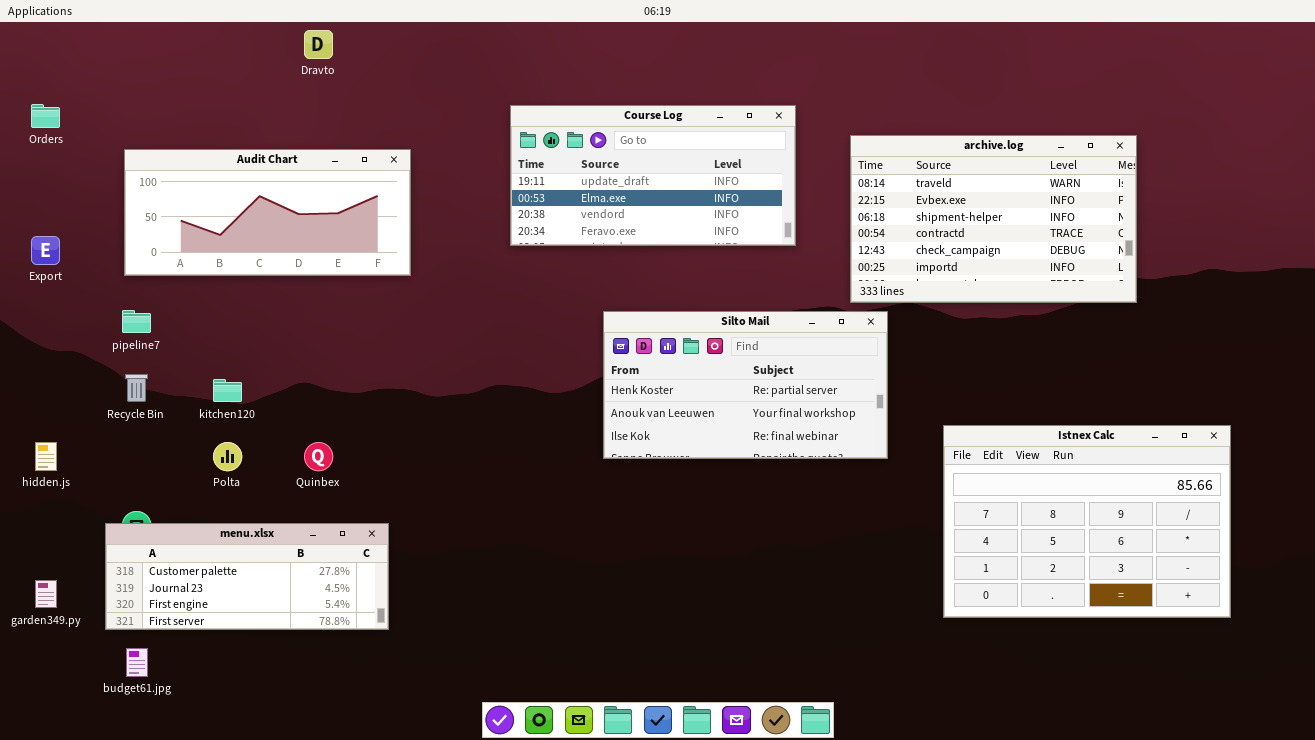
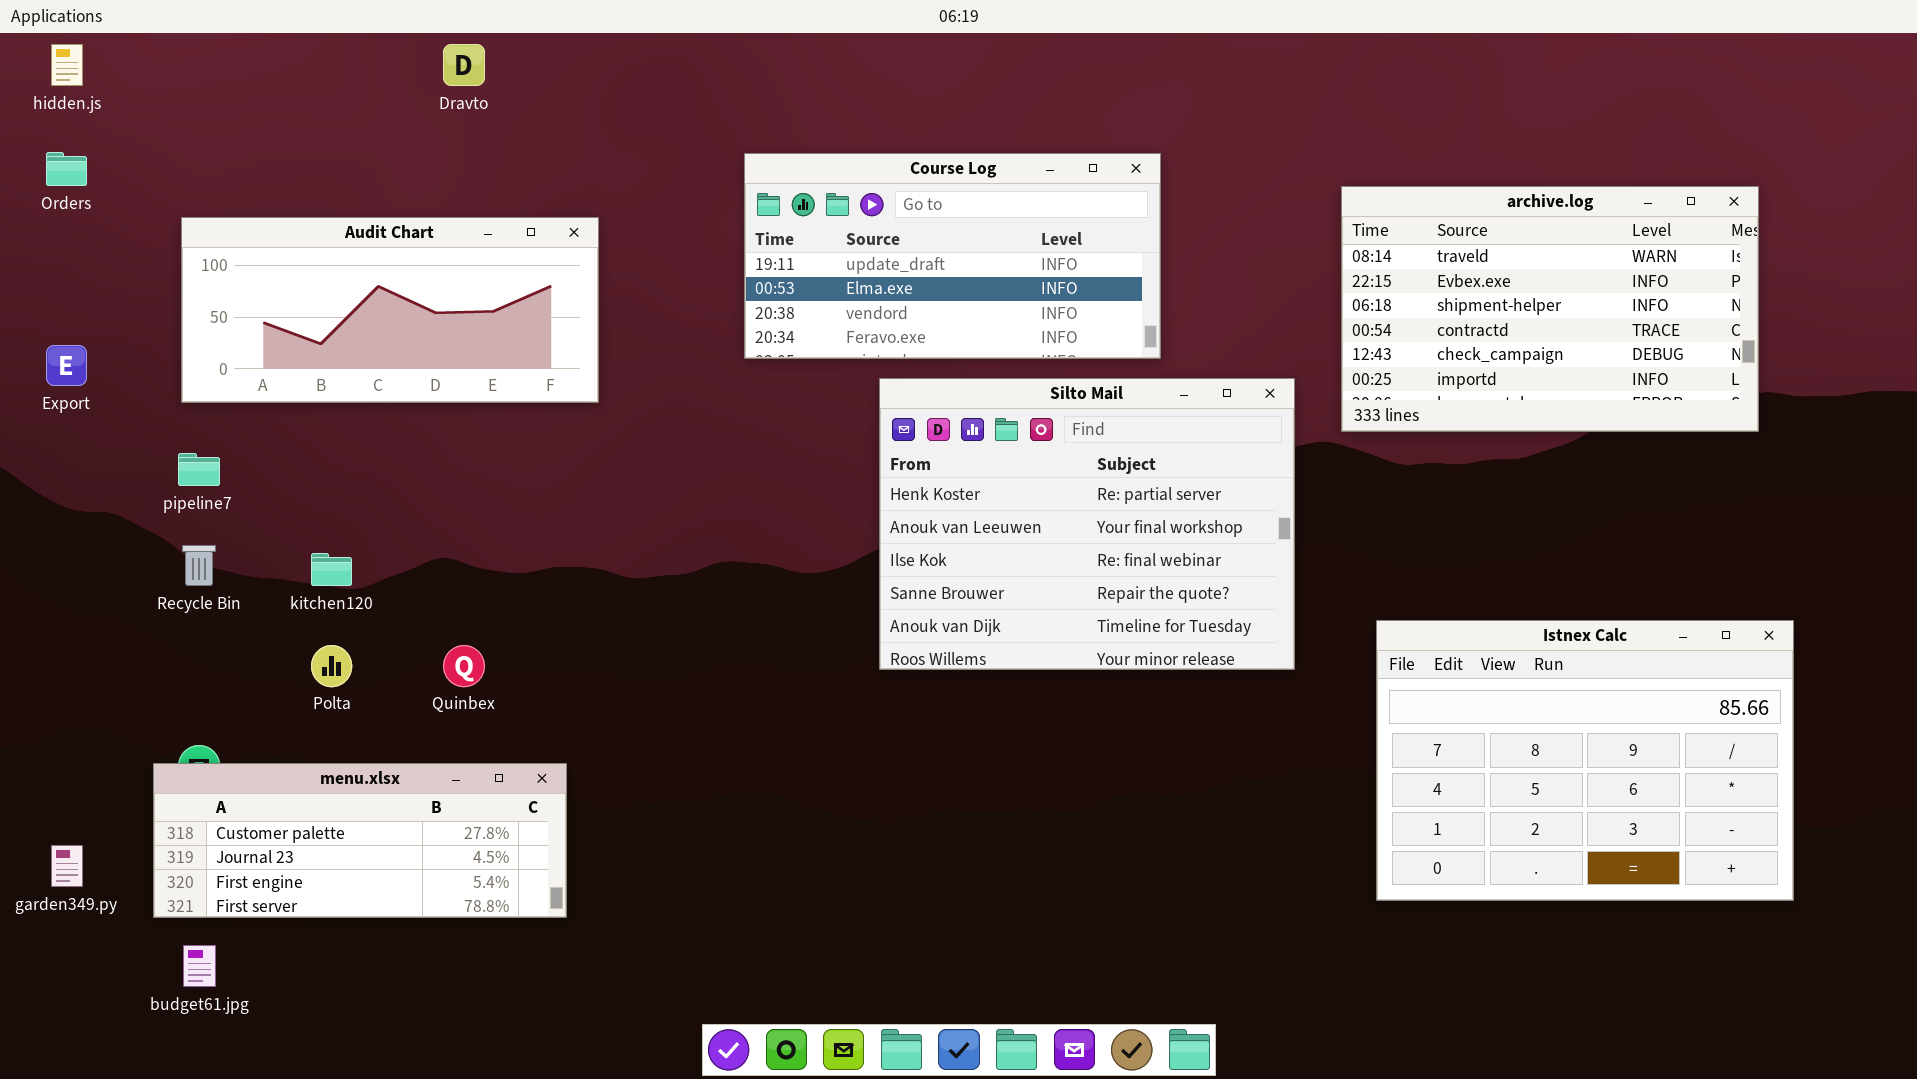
archive.log: [850,135,1137,303] -> [1341,186,1759,432], moved
Silto Mail: [603,311,888,459] -> [879,378,1295,670], resized
hidden.js: [35,442,57,471] -> [51,44,83,86], moved

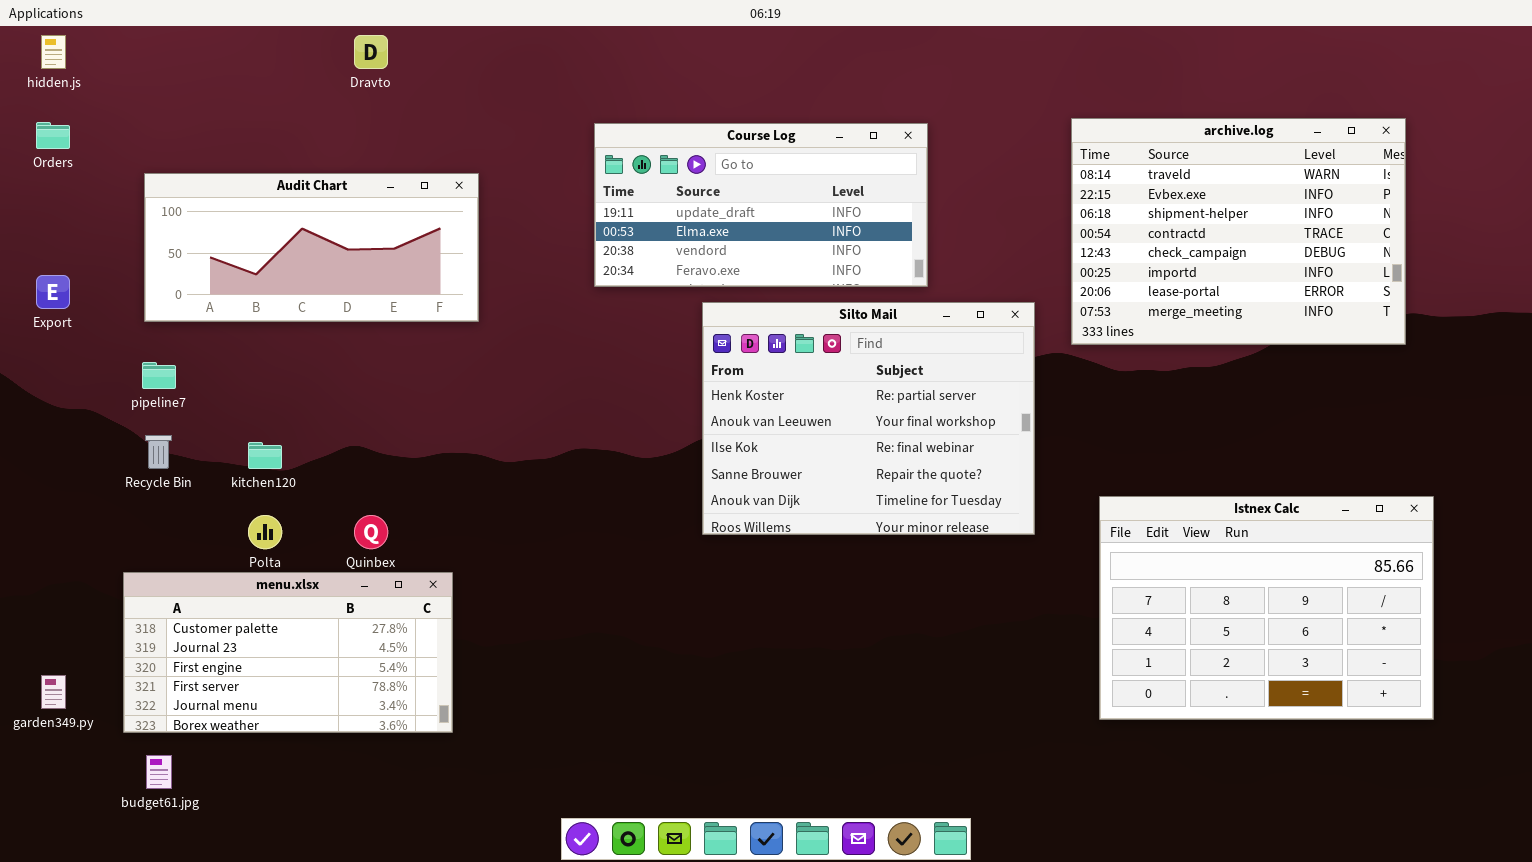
archive.log: [1341,186,1759,432] -> [1071,118,1406,345], resized
menu.xlsx: [153,763,567,918] -> [123,572,453,733], resized

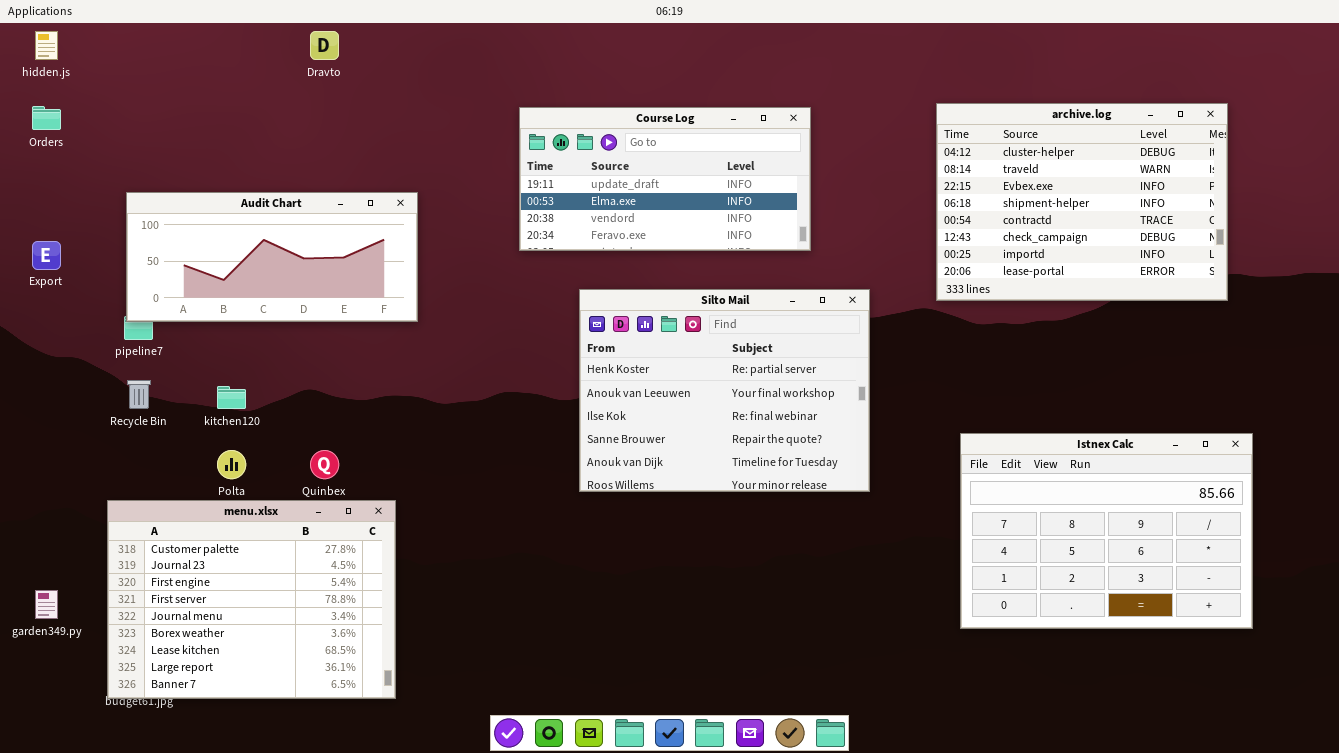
archive.log: [1071,118,1406,345] -> [936,103,1228,301], scrolled up 1 row
Audit Chart: [144,173,479,322] -> [126,192,418,322], moved
Silto Mail: [702,302,1035,535] -> [579,289,870,492], moved
menu.xlsx: [123,572,453,733] -> [107,500,396,699], resized

